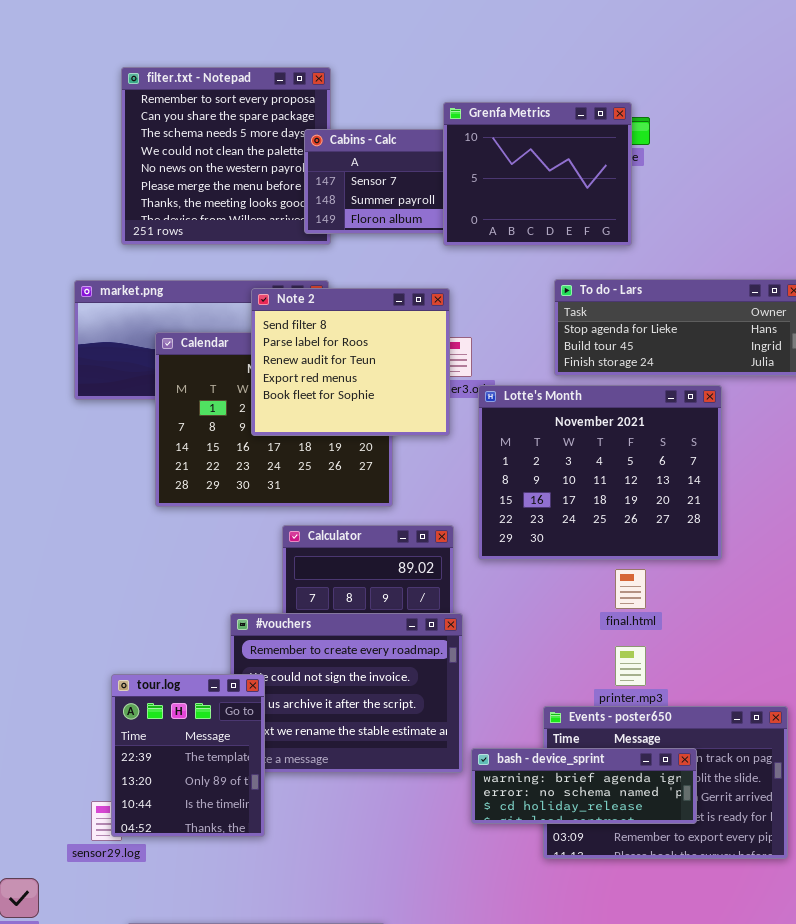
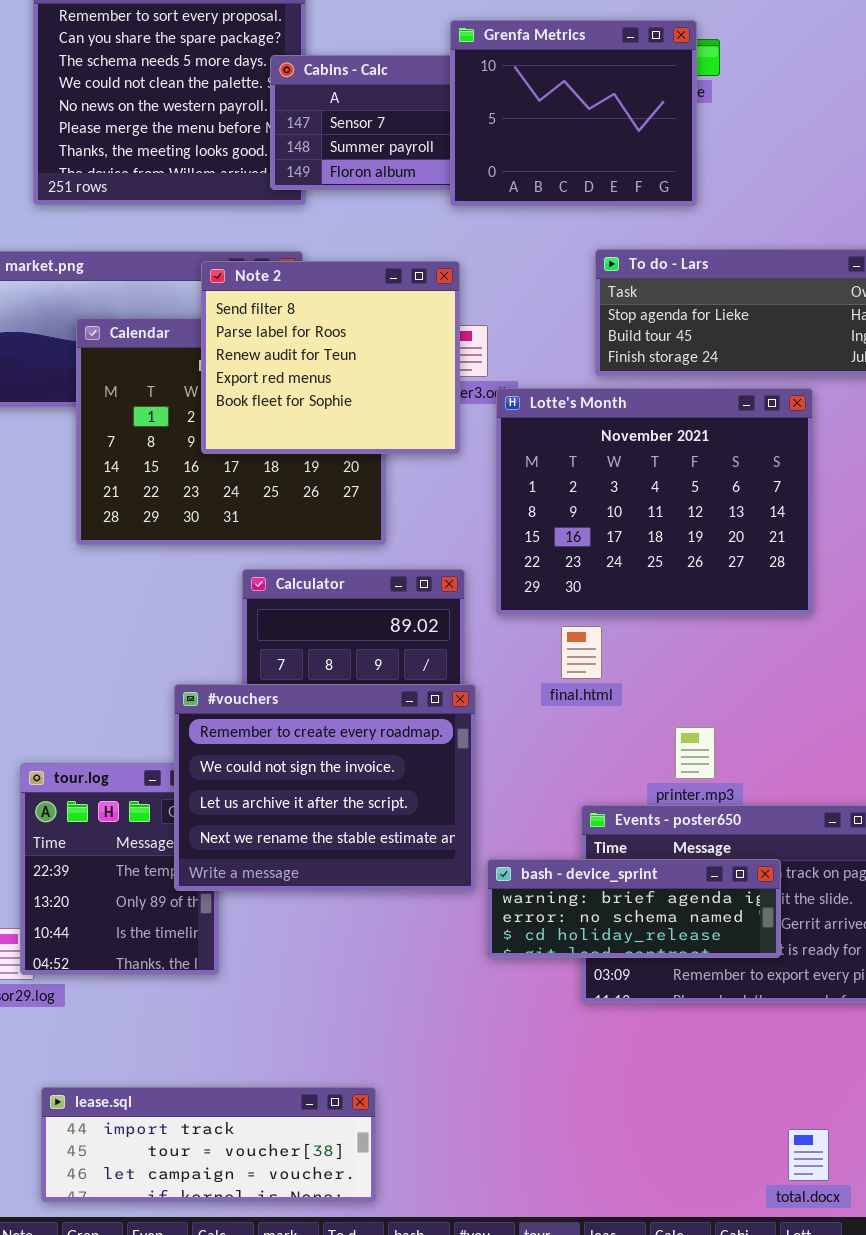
final.html: [615,569,646,609] -> [561,626,602,679], moved
#vouchers: [230,613,463,773] -> [174,684,476,891], raised

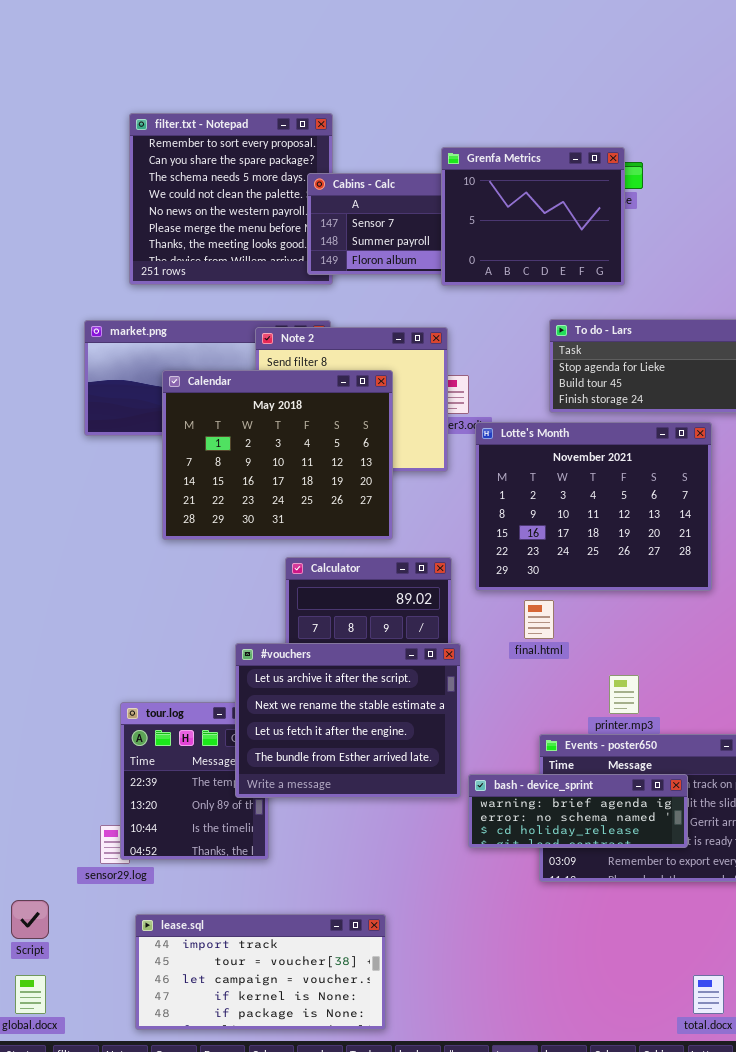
Calendar: [76,318,386,545] -> [162,370,393,540], raised
#vouchers: [174,684,476,891] -> [235,643,461,798], scrolled down 2 rows
lease.sql: [41,1087,376,1202] -> [135,914,386,1030], resized

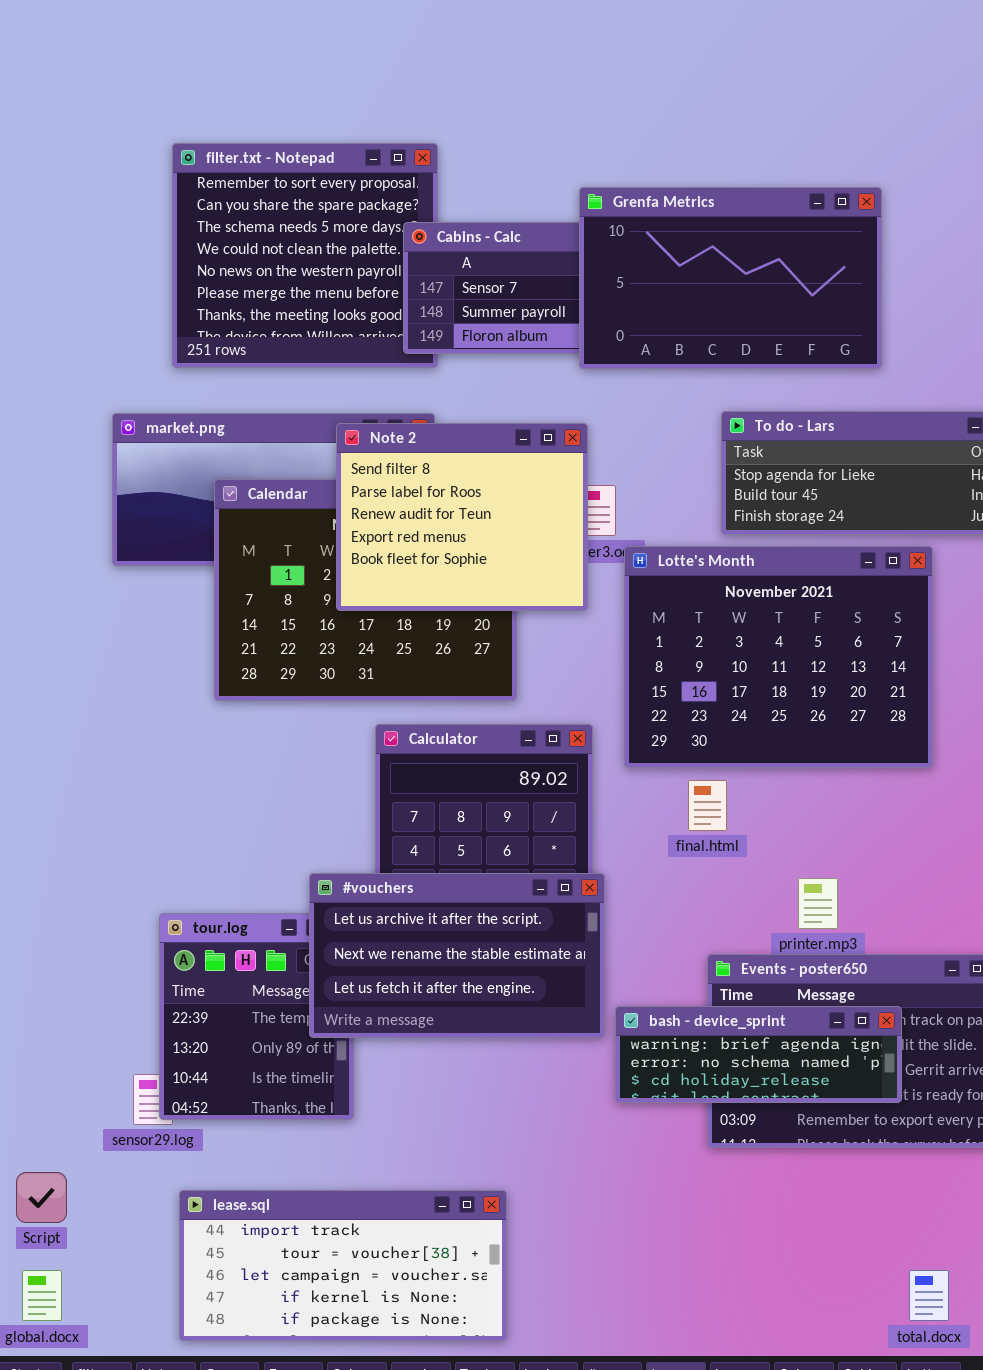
Grenfa Metrics: [441,147,625,286] -> [579,187,882,369], resized
Note 2: [255,327,448,472] -> [336,423,588,611], raised
#vouchers: [235,643,461,798] -> [309,873,605,1038], resized

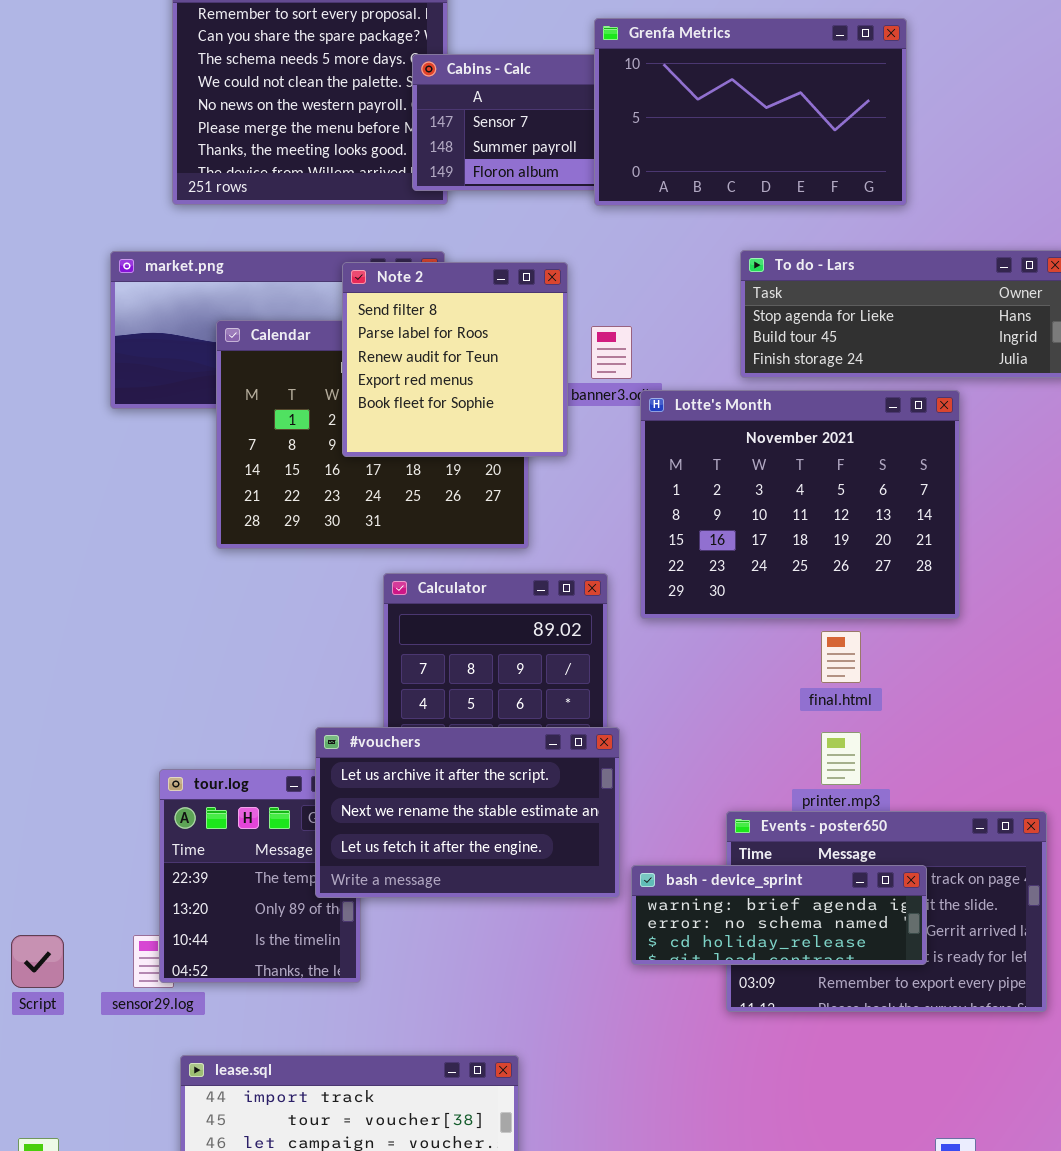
Note 2: [336,423,588,611] -> [342,262,568,457], resized
final.html: [688,780,727,831] -> [821,631,861,683], moved
Script: [16,1172,67,1223] -> [11,935,64,988], moved

